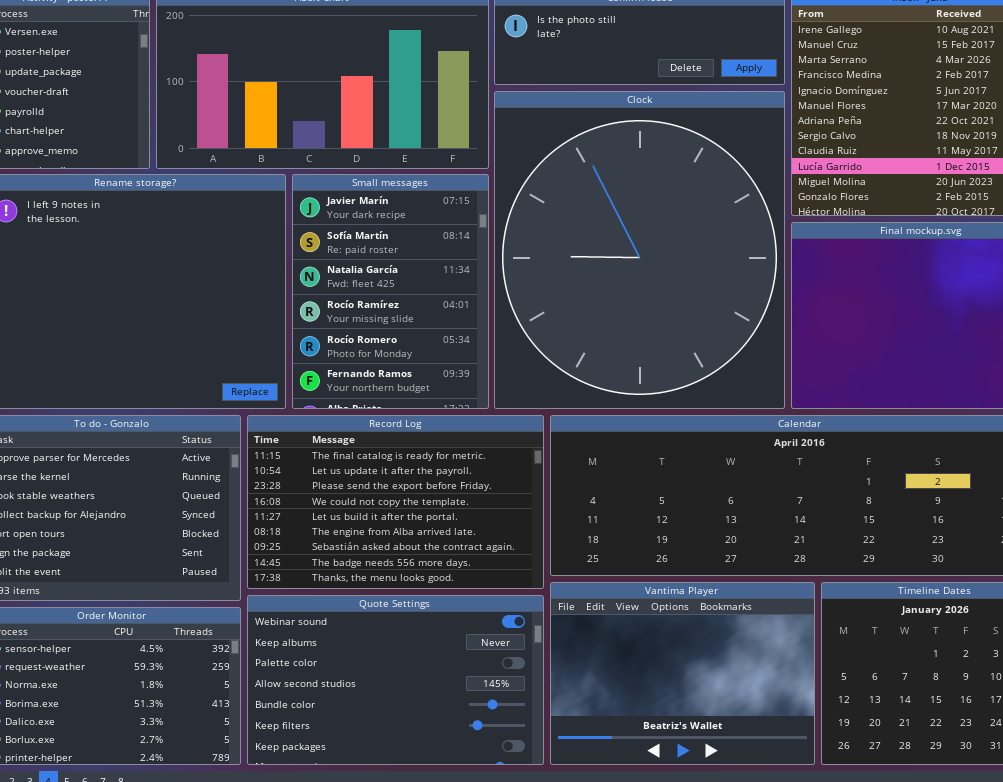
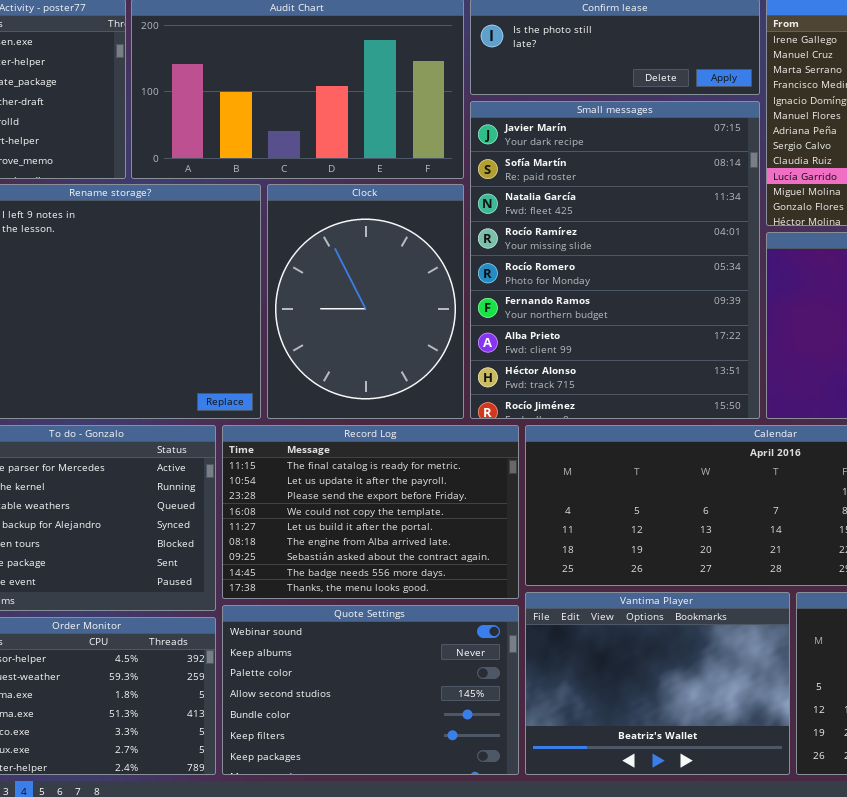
Clock: [494,91,785,409] -> [267,184,464,419], moved, resized
Small messages: [292,174,489,409] -> [470,101,760,419], moved, resized

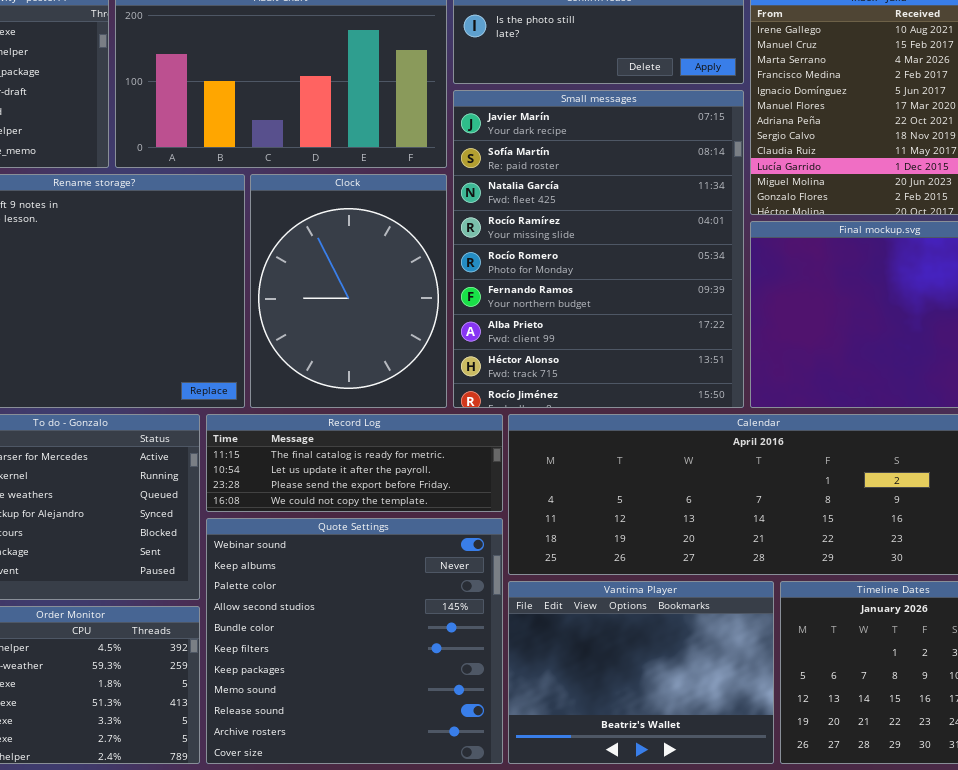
Record Log: [222,425,519,599] -> [206,414,503,512], resized
Quote Settings: [222,605,519,775] -> [206,518,503,764], resized

